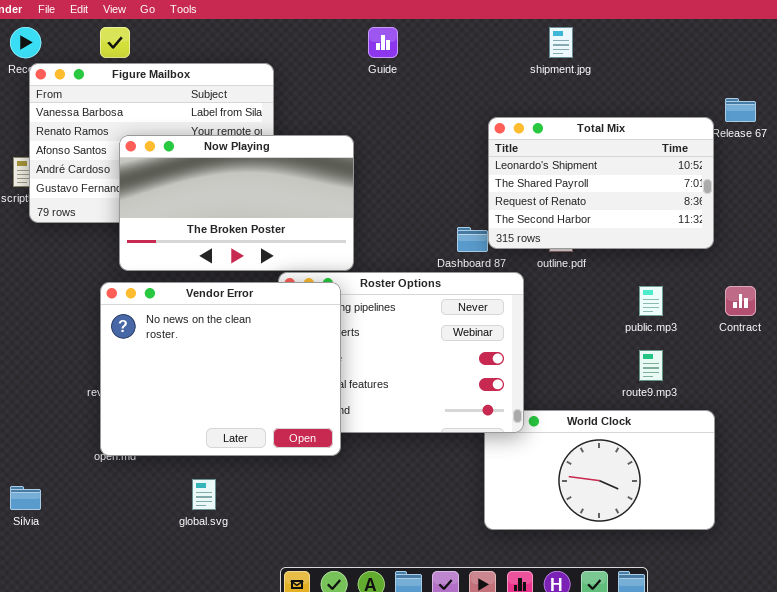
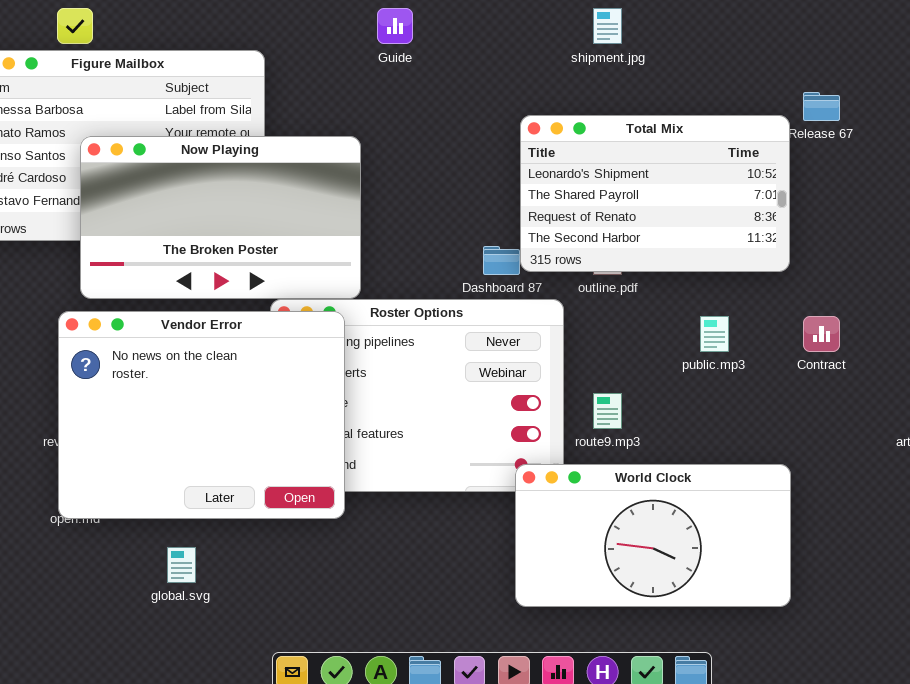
route9.mp3: [639,350,663,381] -> [593,393,622,429], moved
World Clock: [484,410,715,530] -> [515,464,791,607], raised

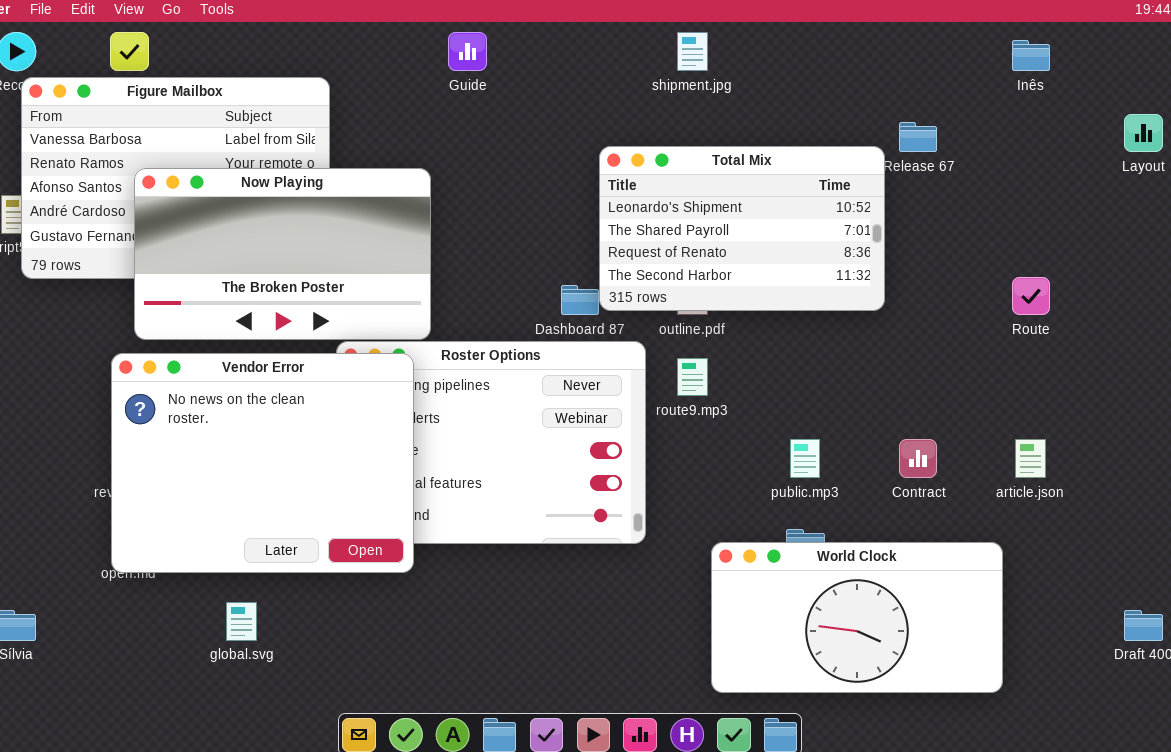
public.mp3: [700,316,729,352] -> [790,439,820,478], moved
Contract: [803,316,840,352] -> [899,439,937,478], moved
route9.mp3: [593,393,622,429] -> [677,358,708,396], moved
World Clock: [515,464,791,607] -> [711,542,1003,693], moved

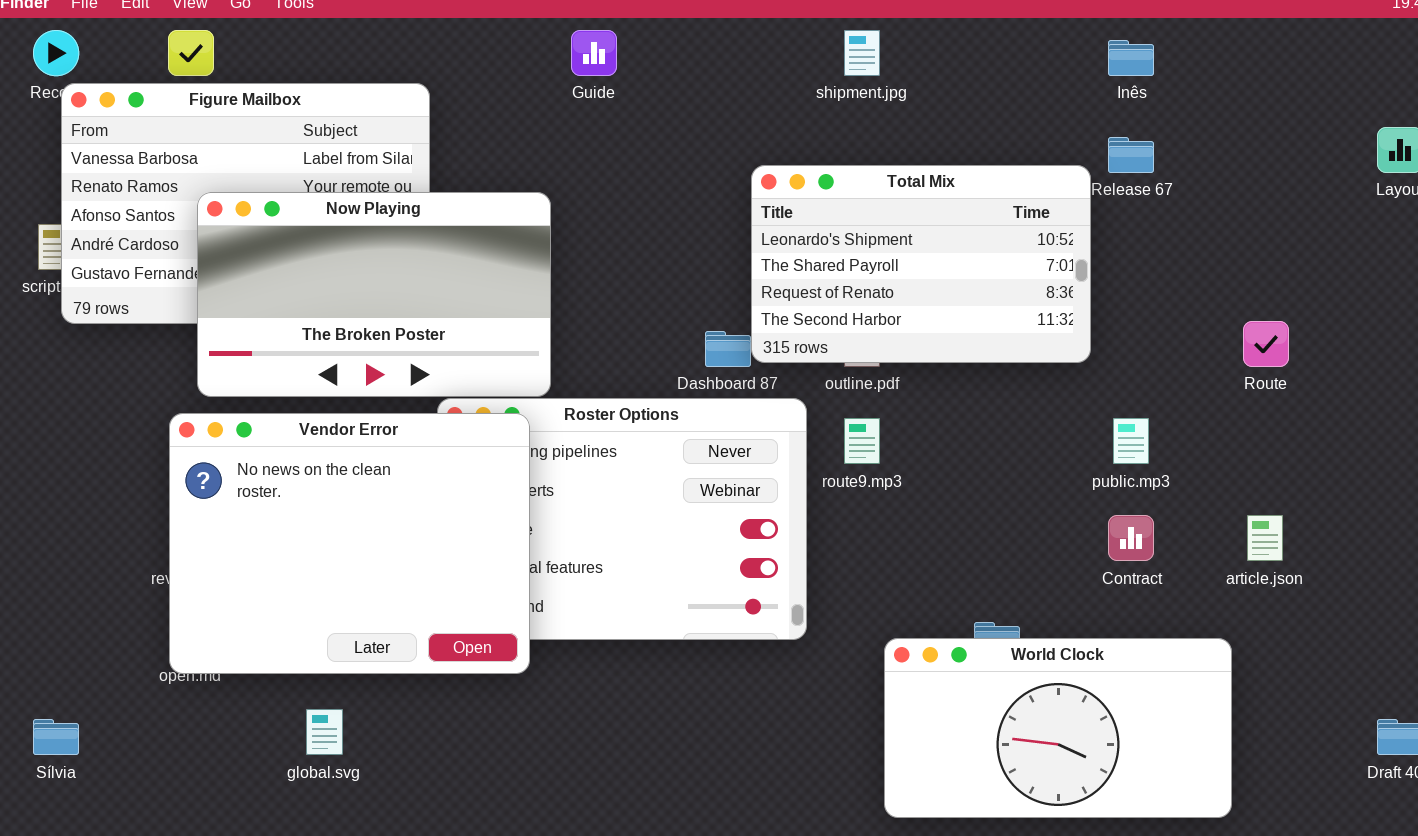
Inês: [1012,40,1050,71] -> [1108,40,1154,76], moved
public.mp3: [790,439,820,478] -> [1113,418,1149,464], moved

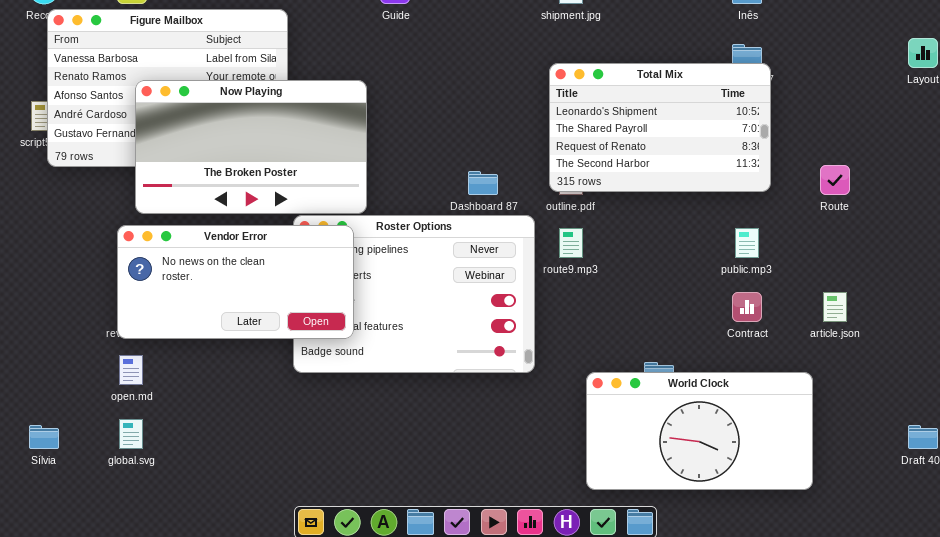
Total Mix: [751,165,1091,363] -> [549,63,771,192], moved
Vendor Error: [169,413,530,674] -> [117,225,354,339], resized
global.svg: [306,709,343,755] -> [119,419,143,449], moved

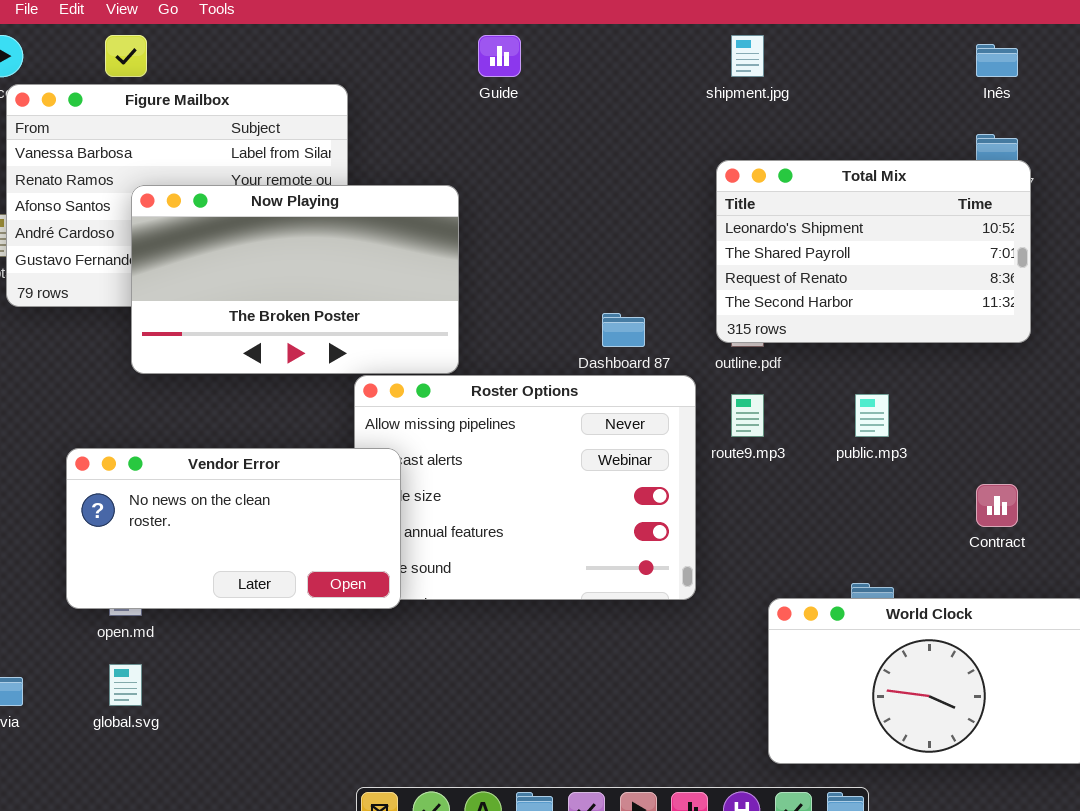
Vendor Error: [117,225,354,339] -> [66,448,401,609], moved
public.mp3: [735,228,759,258] -> [855,394,889,437], moved

